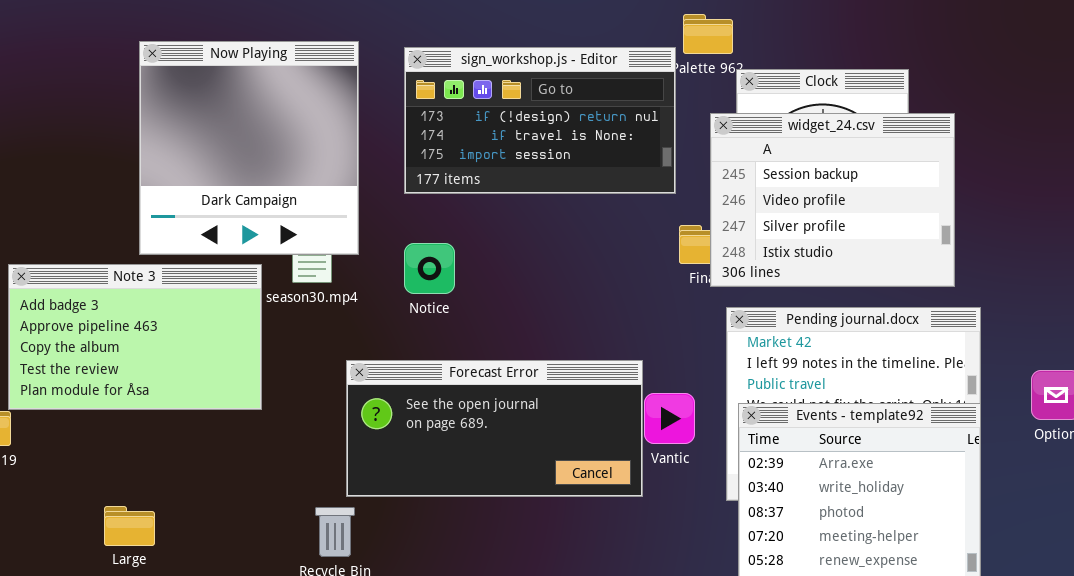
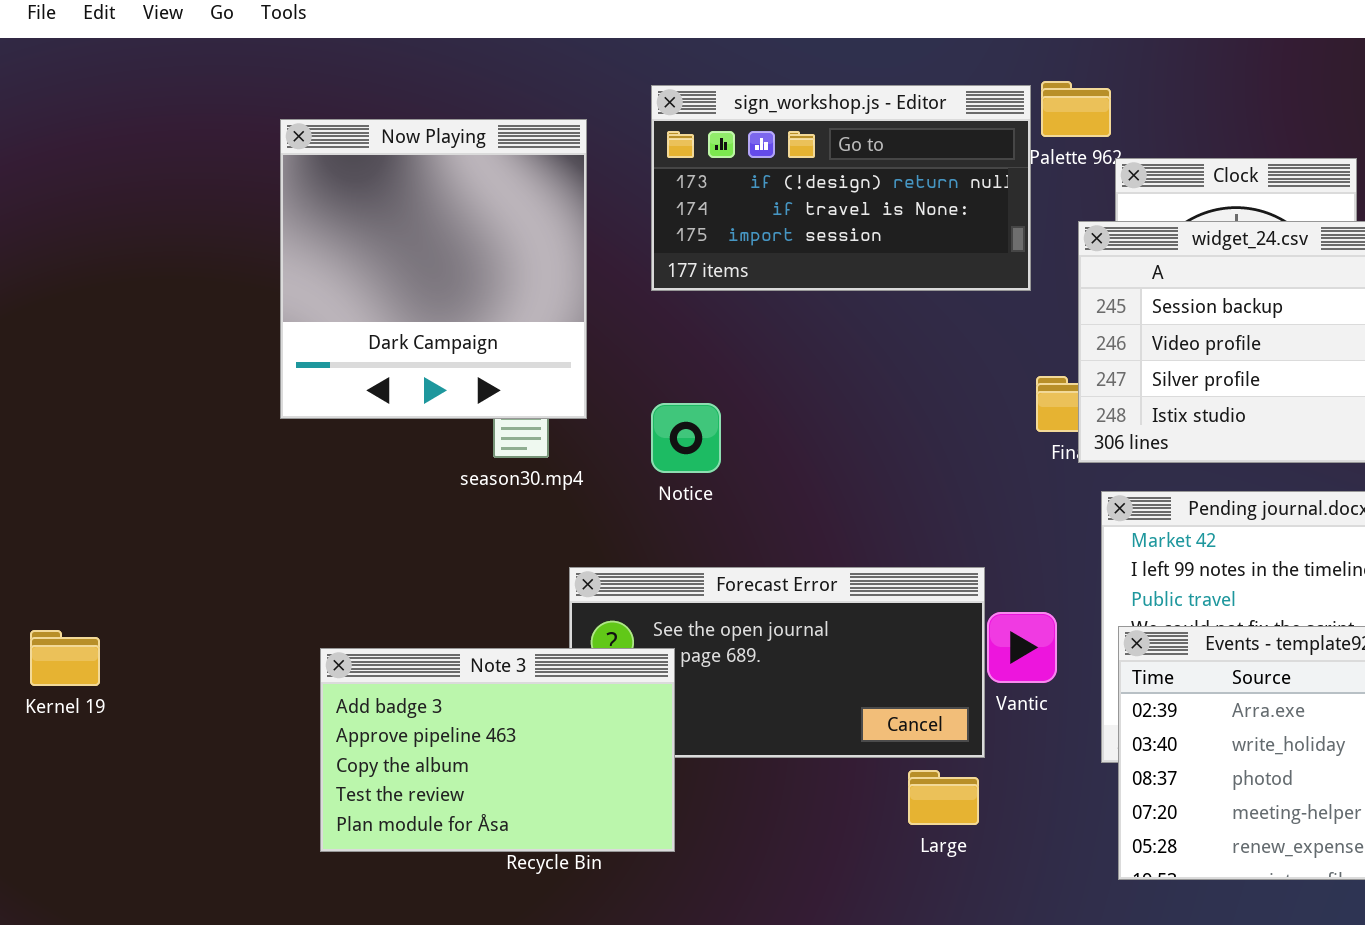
sign_workshop.js - Editor: [404,47,676,194] -> [651,85,1031,291], moved
Note 3: [8,264,262,410] -> [320,648,675,852], moved
Large: [104,506,155,546] -> [908,770,979,825], moved

